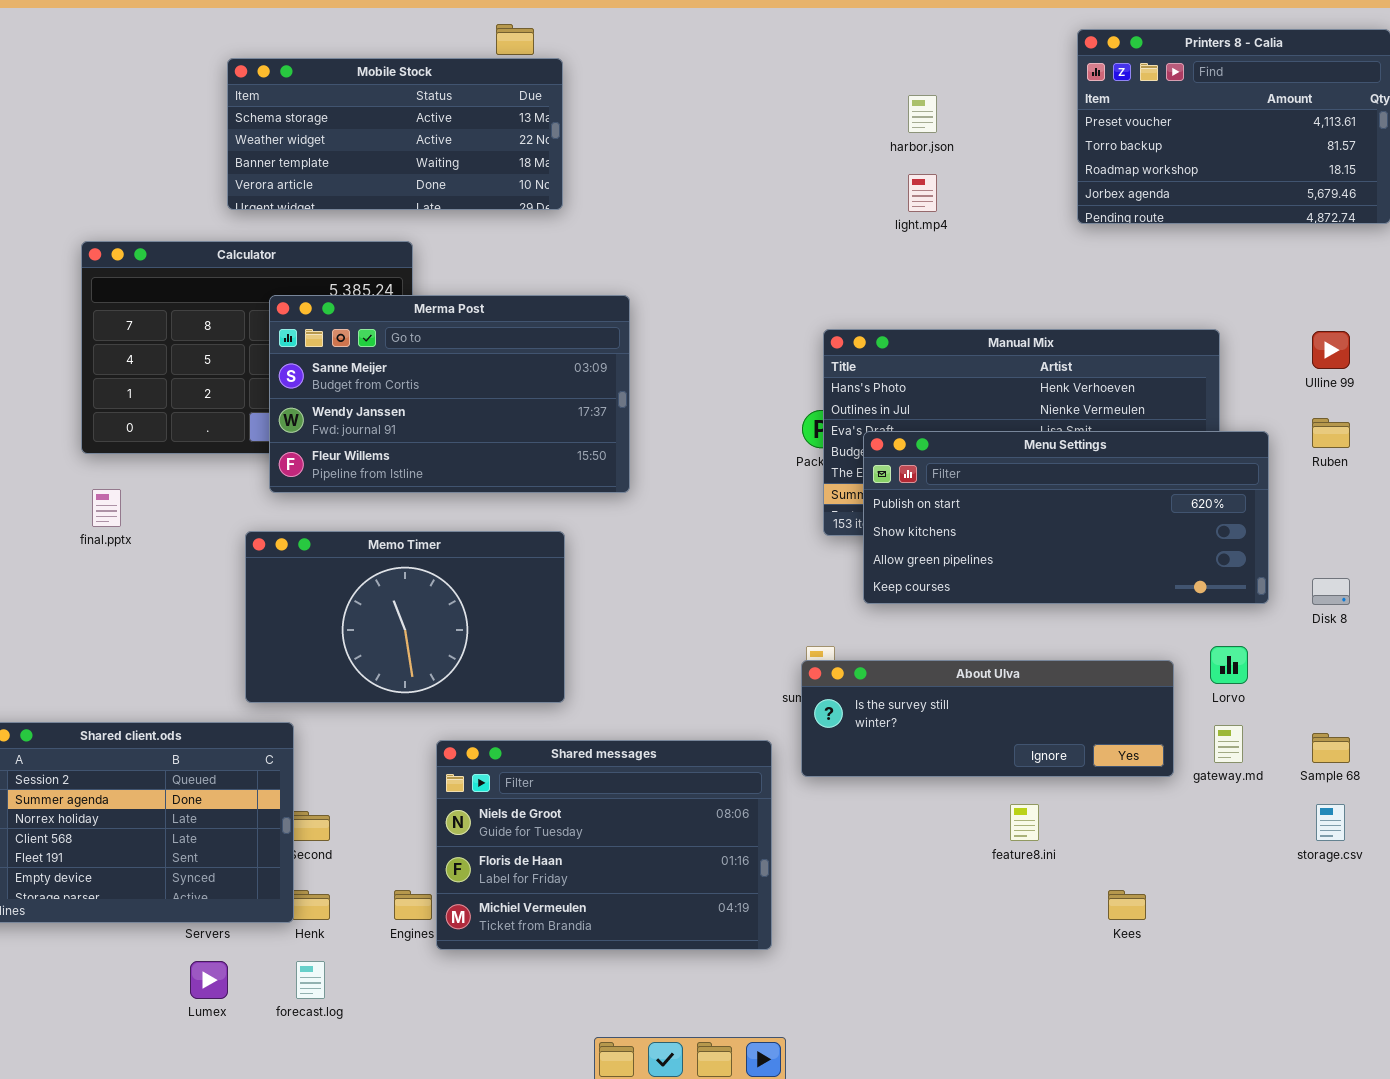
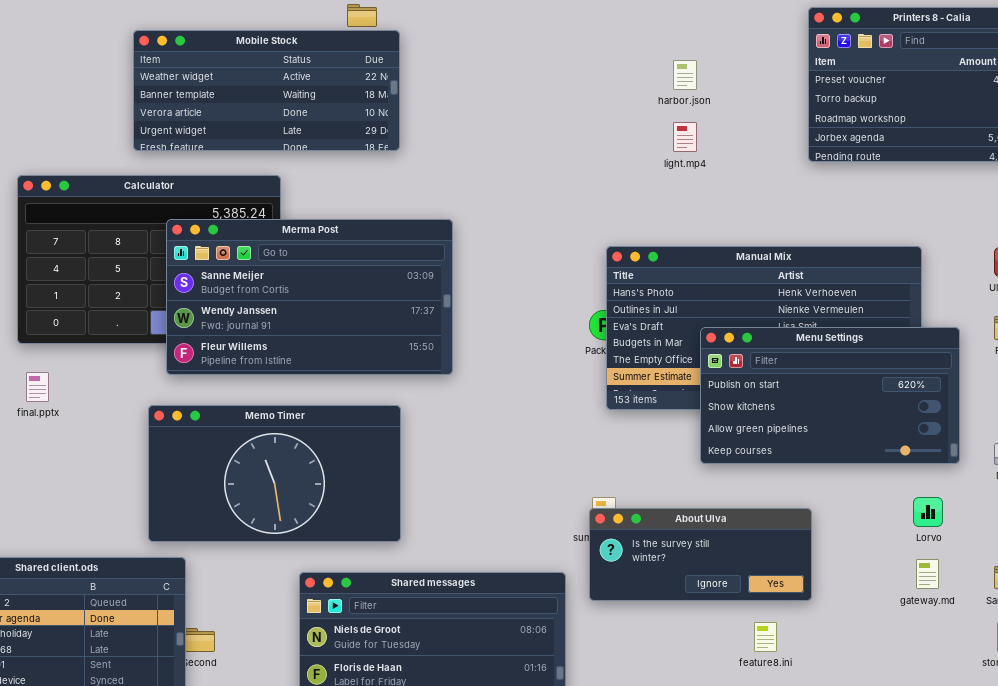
Mobile Stock: [227,58,563,210] -> [133,30,400,151], scrolled down 1 row
Menu Settings: [863,431,1269,604] -> [700,327,960,464], resized
About Ulva: [801,660,1174,777] -> [589,508,812,601], resized

